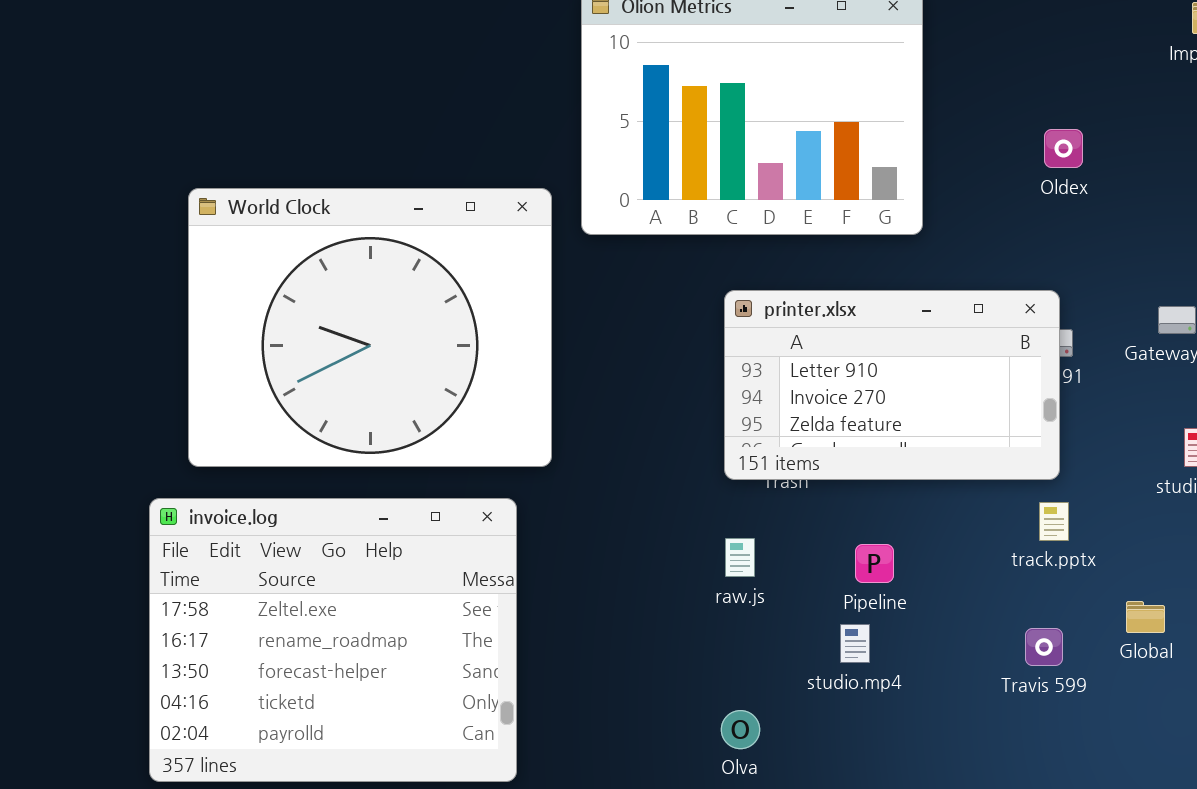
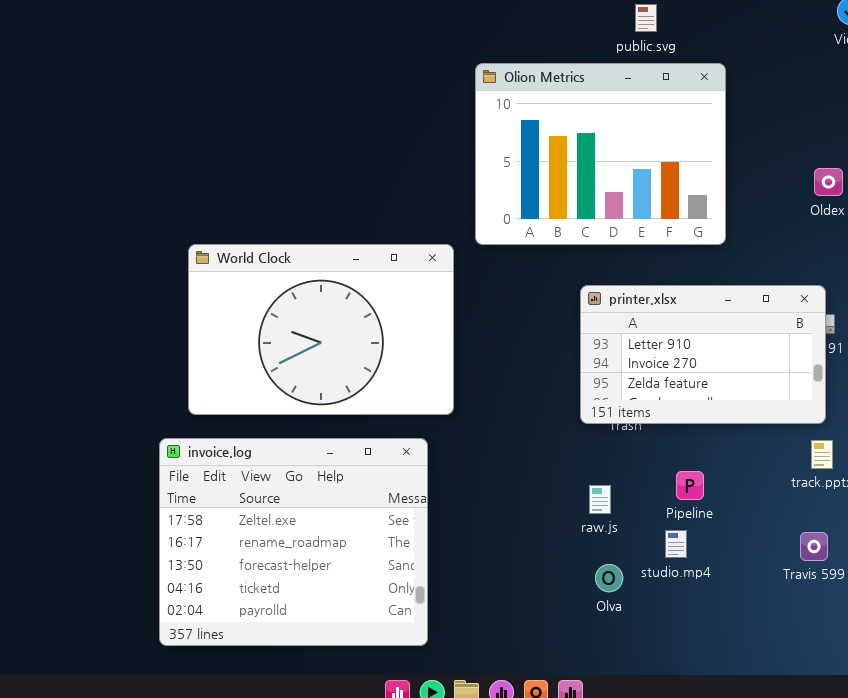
World Clock: [188,188,552,467] -> [188,244,454,415], resized
raw.js: [725,538,755,577] -> [589,485,611,514], moved
Olva: [721,710,760,749] -> [595,564,623,592], moved

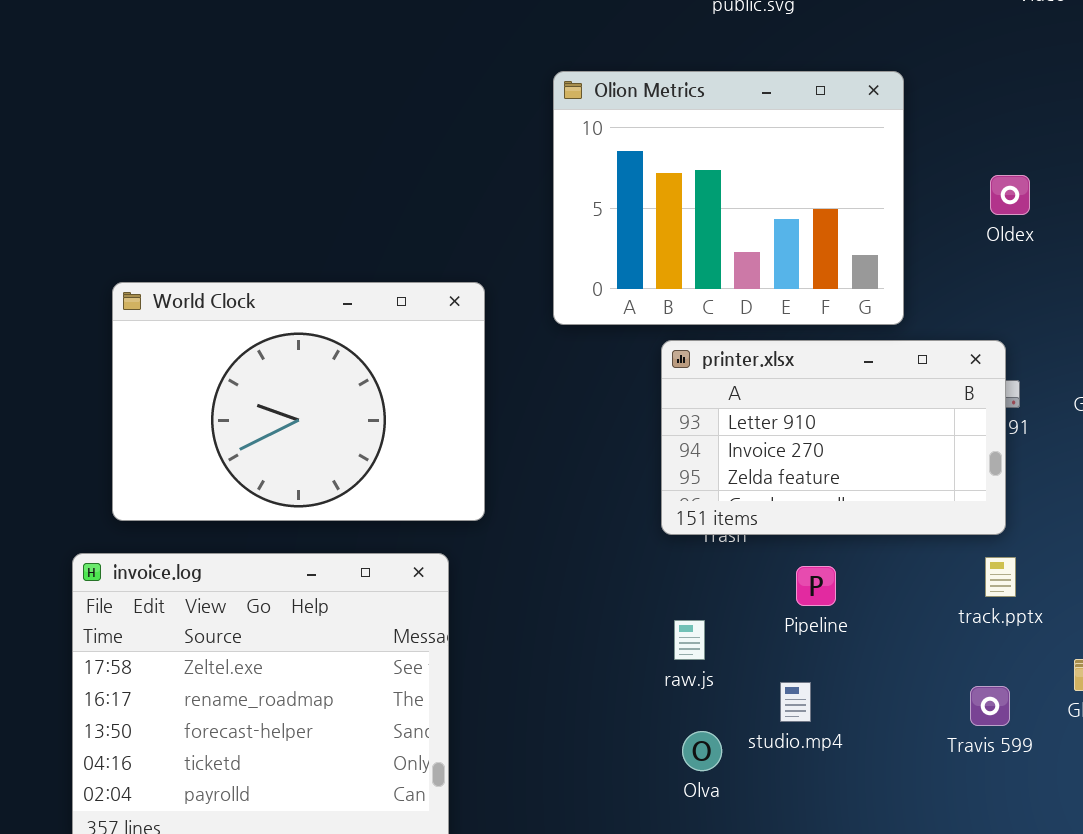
Olion Metrics: [475,63,726,245] -> [553,71,904,325], moved
Pipeline: [676,471,704,500] -> [796,566,836,606], moved

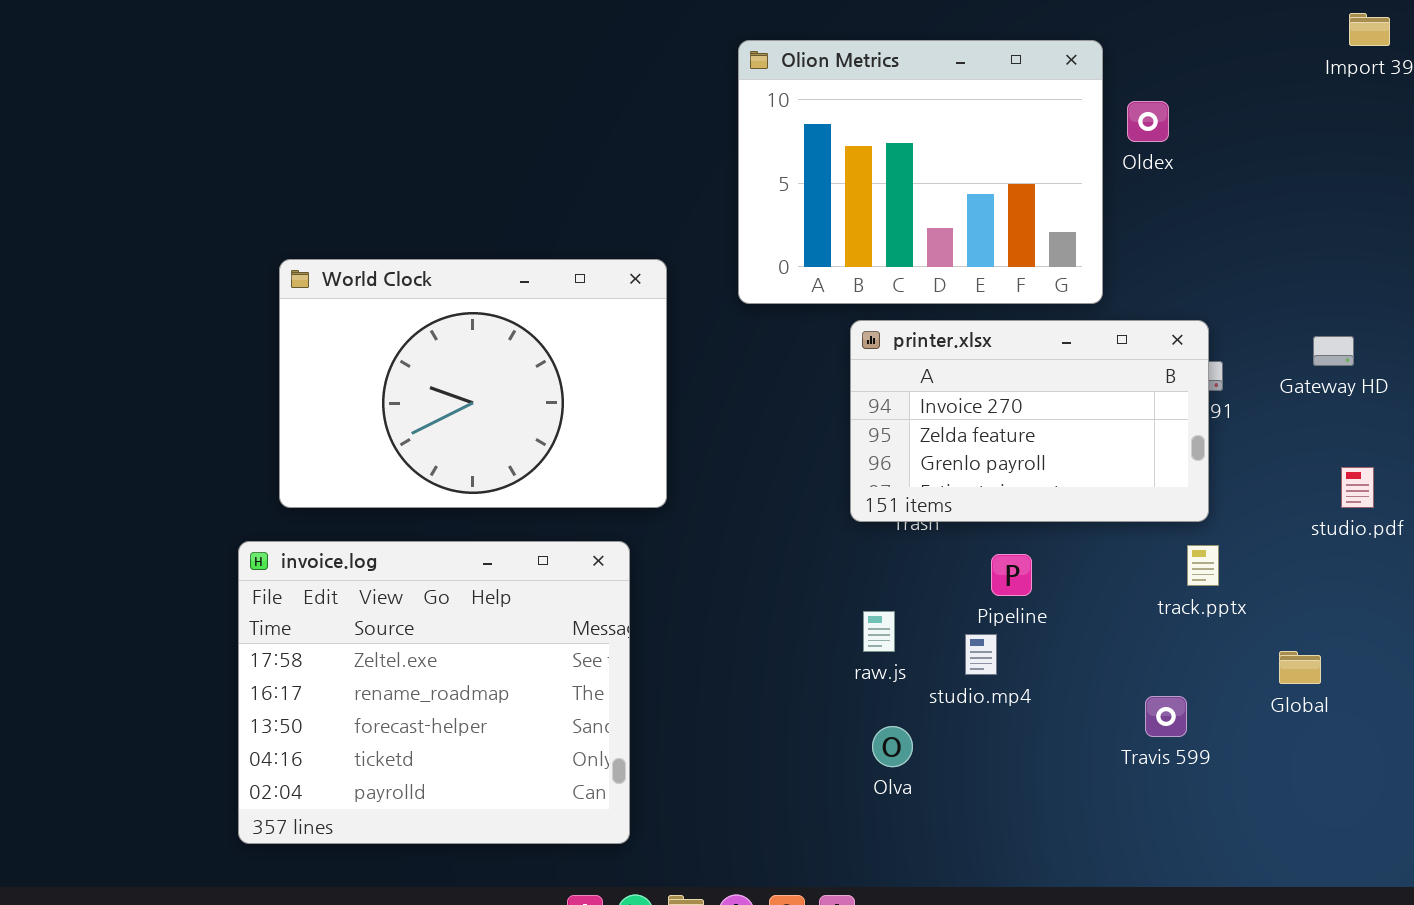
Oldex: [990,175,1030,215] -> [1127,101,1169,142], moved
printer.xlsx: [661,340,1006,535] -> [850,320,1209,522], scrolled down 1 row
studio.mp4: [780,682,811,722] -> [965,634,997,675], moved
Travis 599: [970,686,1010,726] -> [1145,696,1187,737], moved

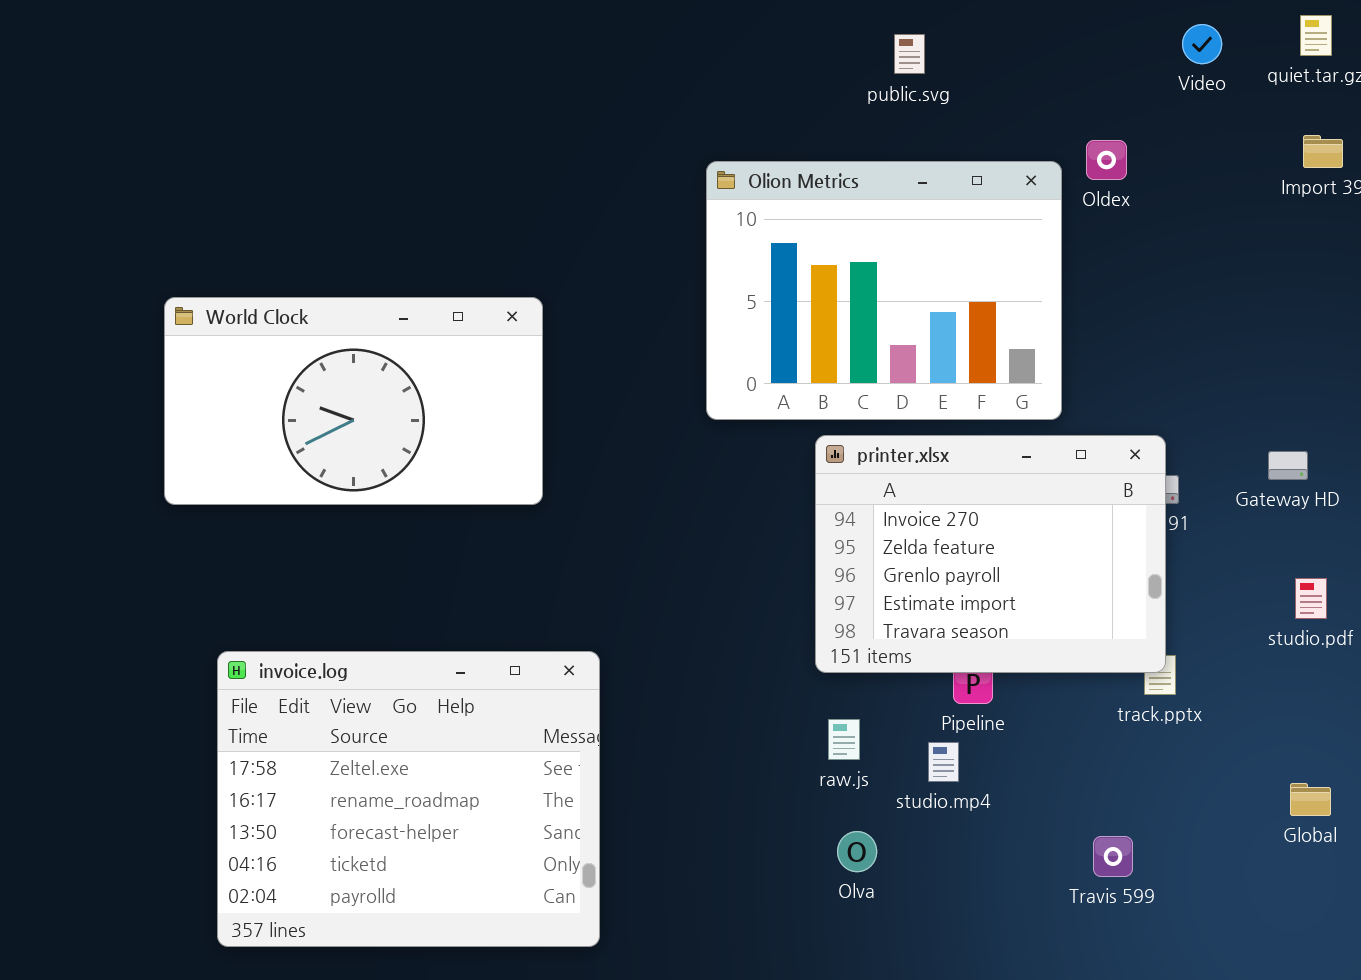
Oldex: [1127,101,1169,142] -> [1086,140,1127,180], moved
World Clock: [279,259,667,508] -> [164,297,543,505], moved, resized
printer.xlsx: [850,320,1209,522] -> [815,435,1166,673], resized
Global: [1279,651,1321,684] -> [1290,783,1331,816], moved
Travis 599: [1145,696,1187,737] -> [1093,836,1133,877], moved

